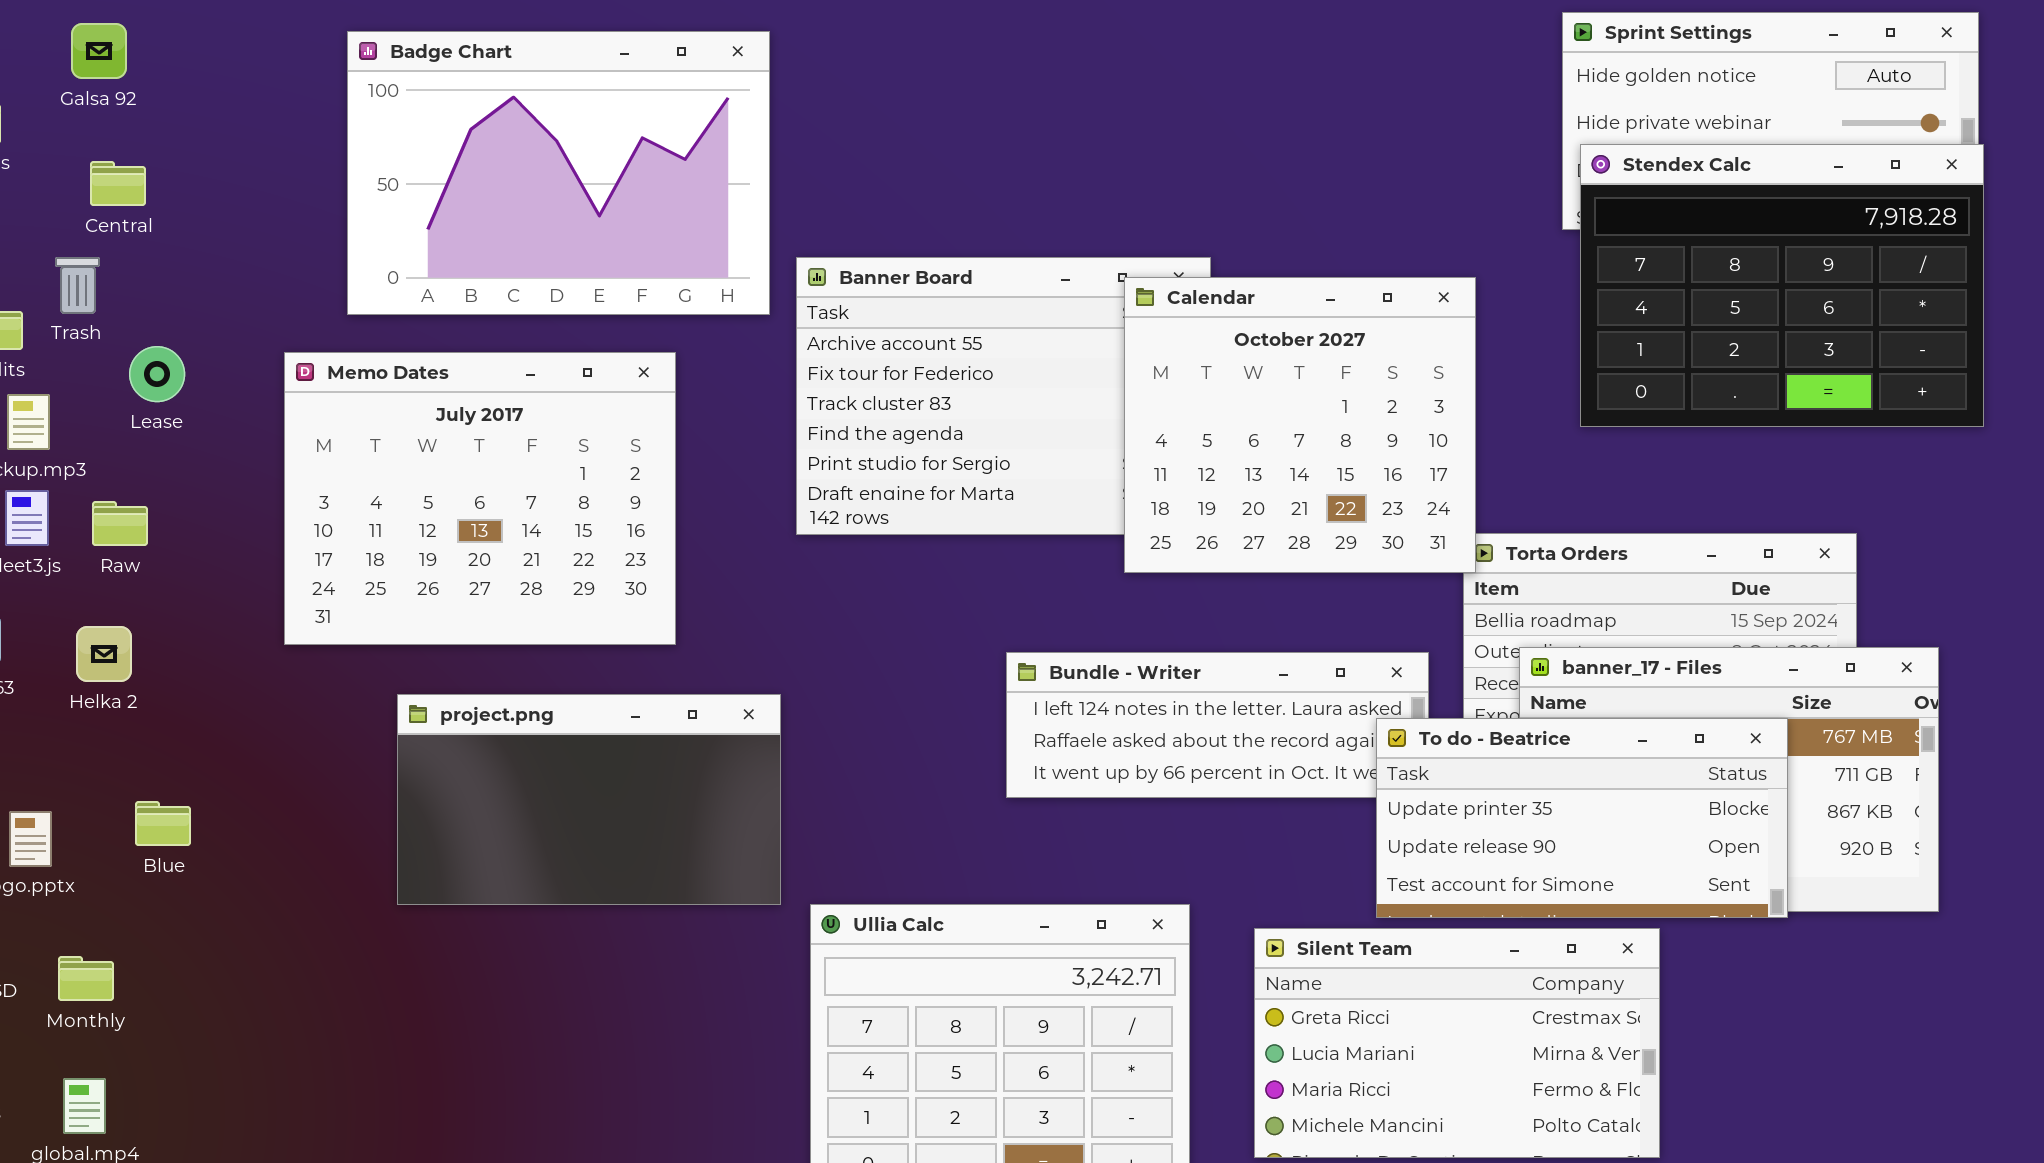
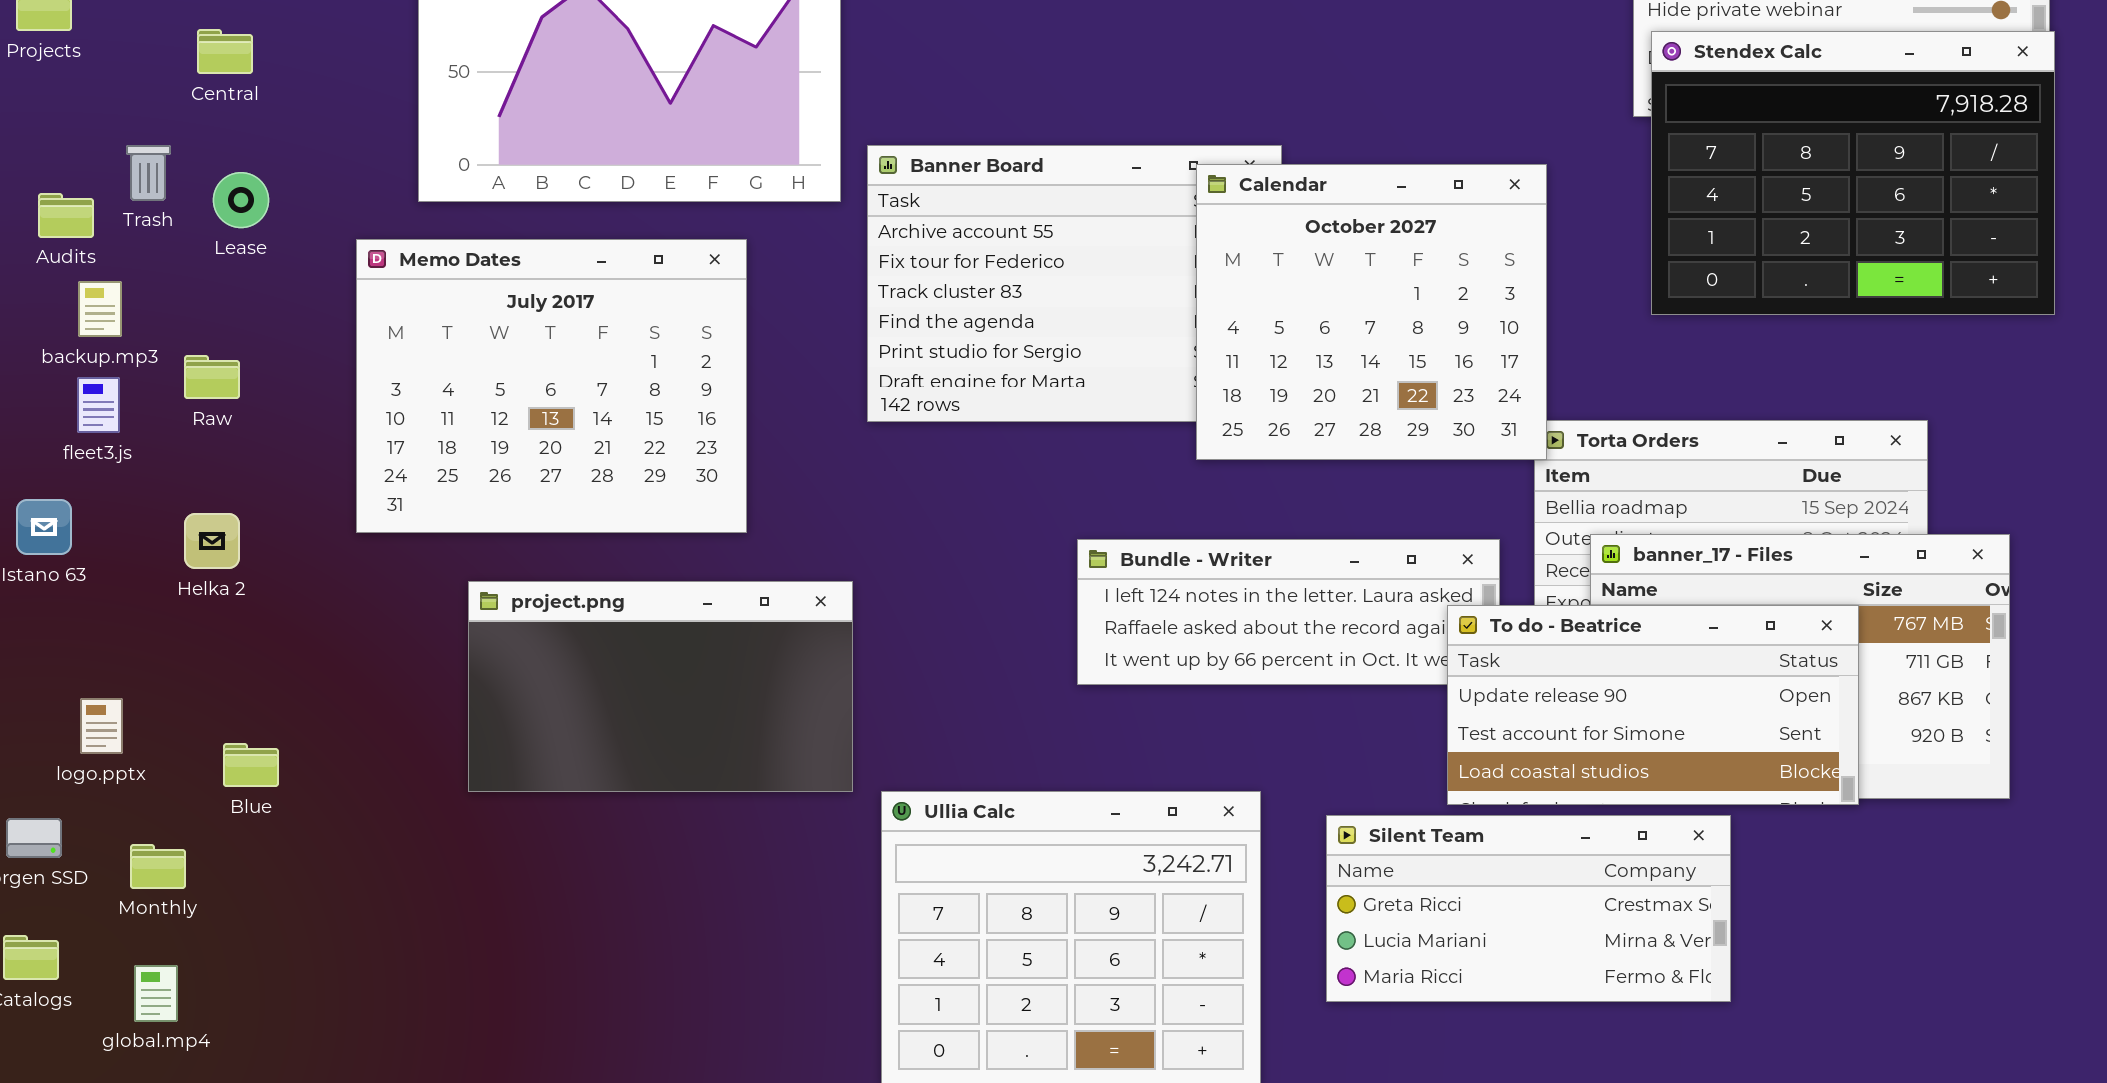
Central: [90,161,146,206] -> [197,29,253,74], moved
Lease: [129,346,185,402] -> [213,172,269,228], moved
Raw: [92,501,148,546] -> [184,355,240,399], moved
Helka 2: [76,626,132,682] -> [184,513,240,569], moved
To do - Beatrice: [1376,718,1788,918] -> [1447,605,1859,805], scrolled down 1 row
Blue: [135,801,191,846] -> [223,743,279,787], moved
Silent Team: [1254,928,1660,1158] -> [1326,815,1731,1002], resized

